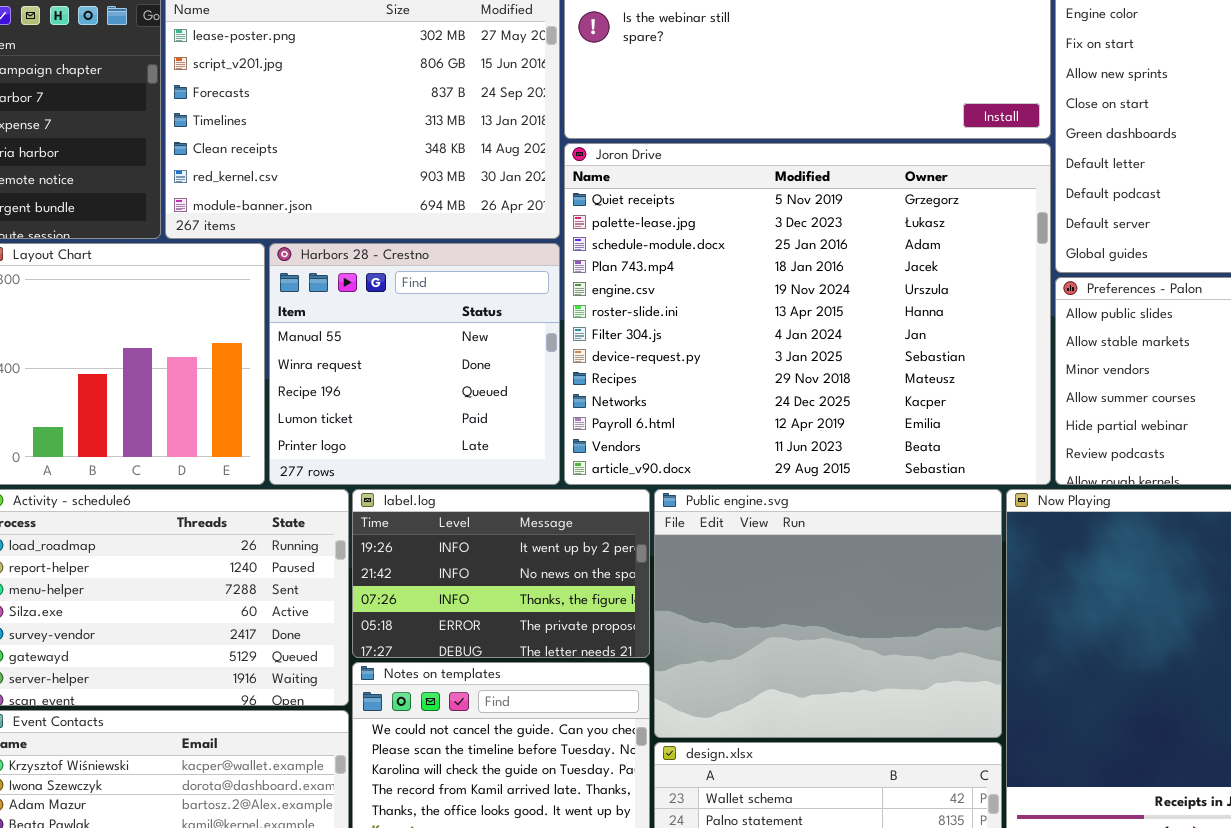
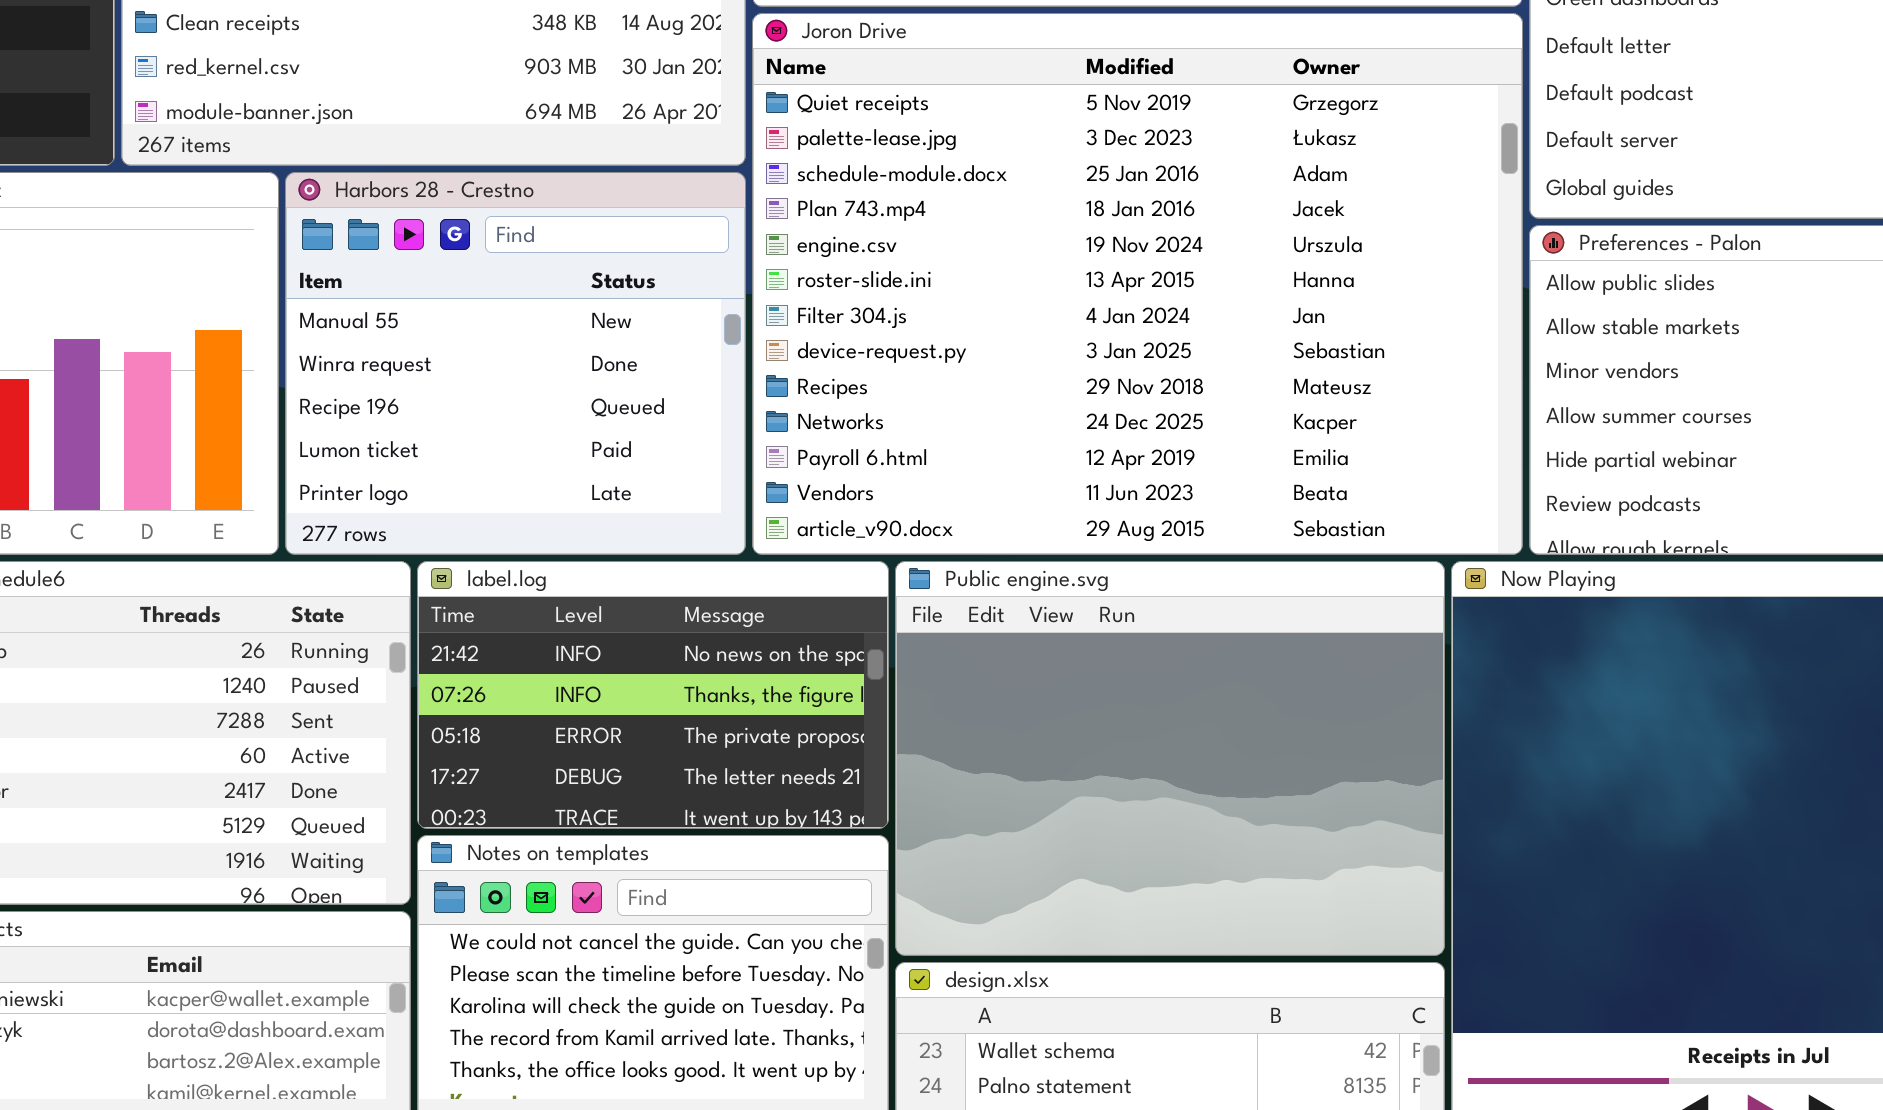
label.log: [352,489,650,658] -> [417,561,889,829], scrolled down 1 row

